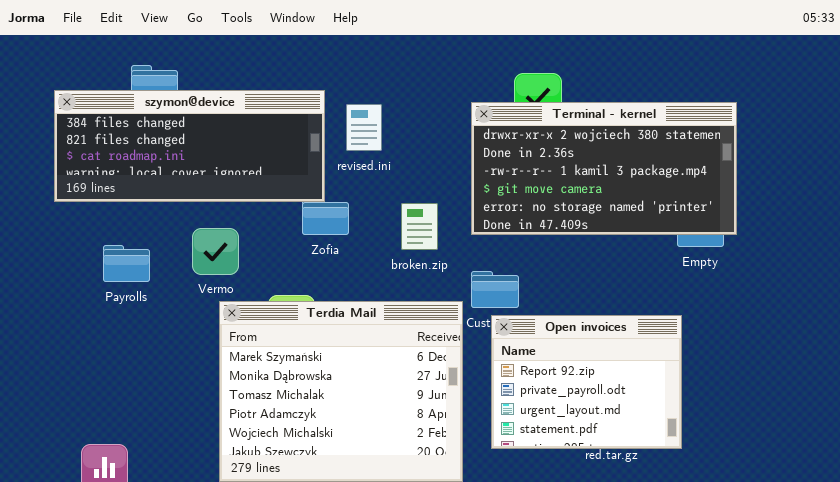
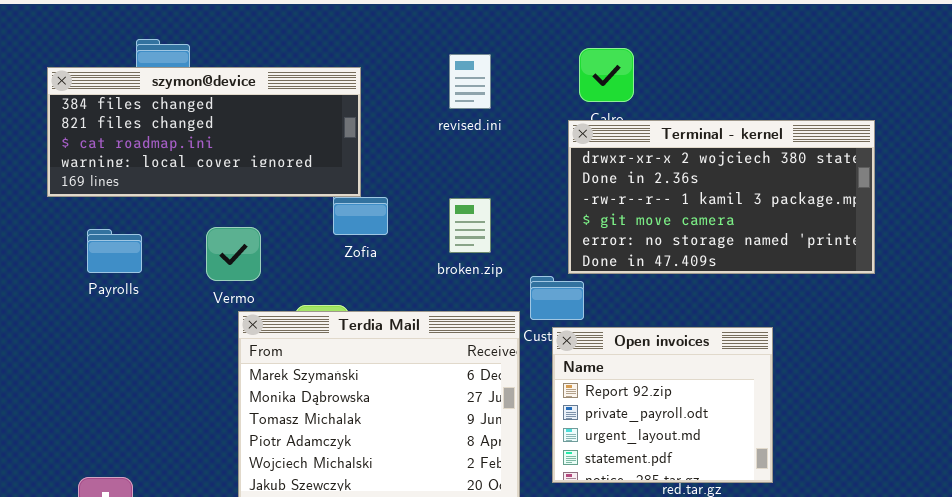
Terminal - kernel: [471,102,737,235] -> [568,120,875,274], moved
revised.ini: [346,104,382,151] -> [449,54,491,109], moved
Payrolls: [103,245,150,282] -> [87,229,142,273], moved

